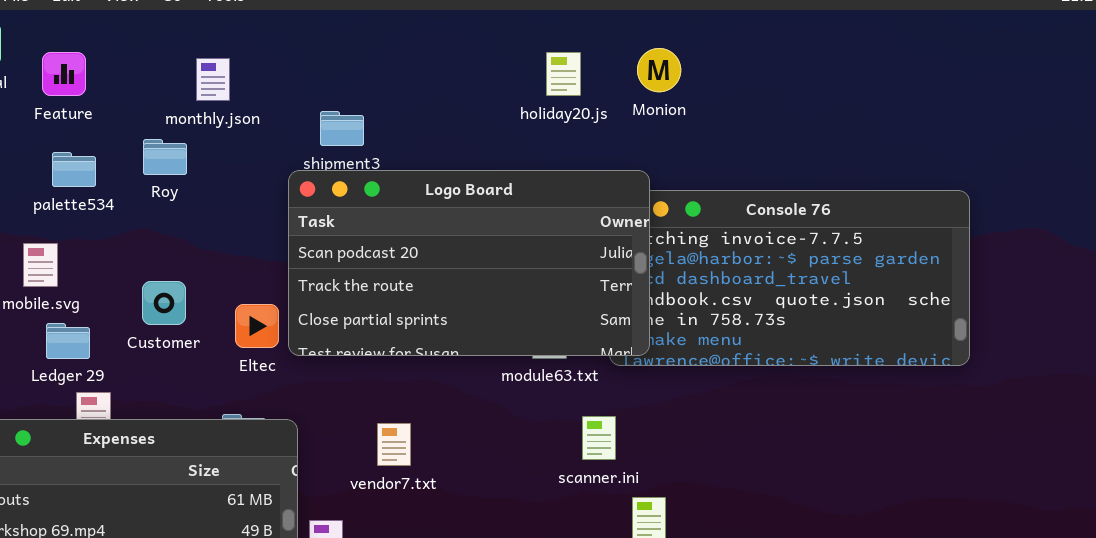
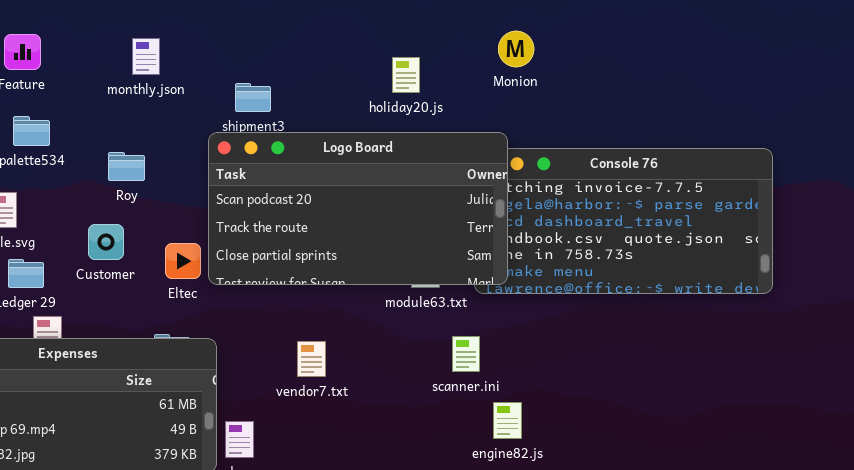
holiday20.js: [546,52,581,96] -> [392,57,420,93], moved
Roy: [143,139,187,175] -> [108,152,145,181], moved
vendor7.txt: [377,423,411,466] -> [297,341,326,377], moved

